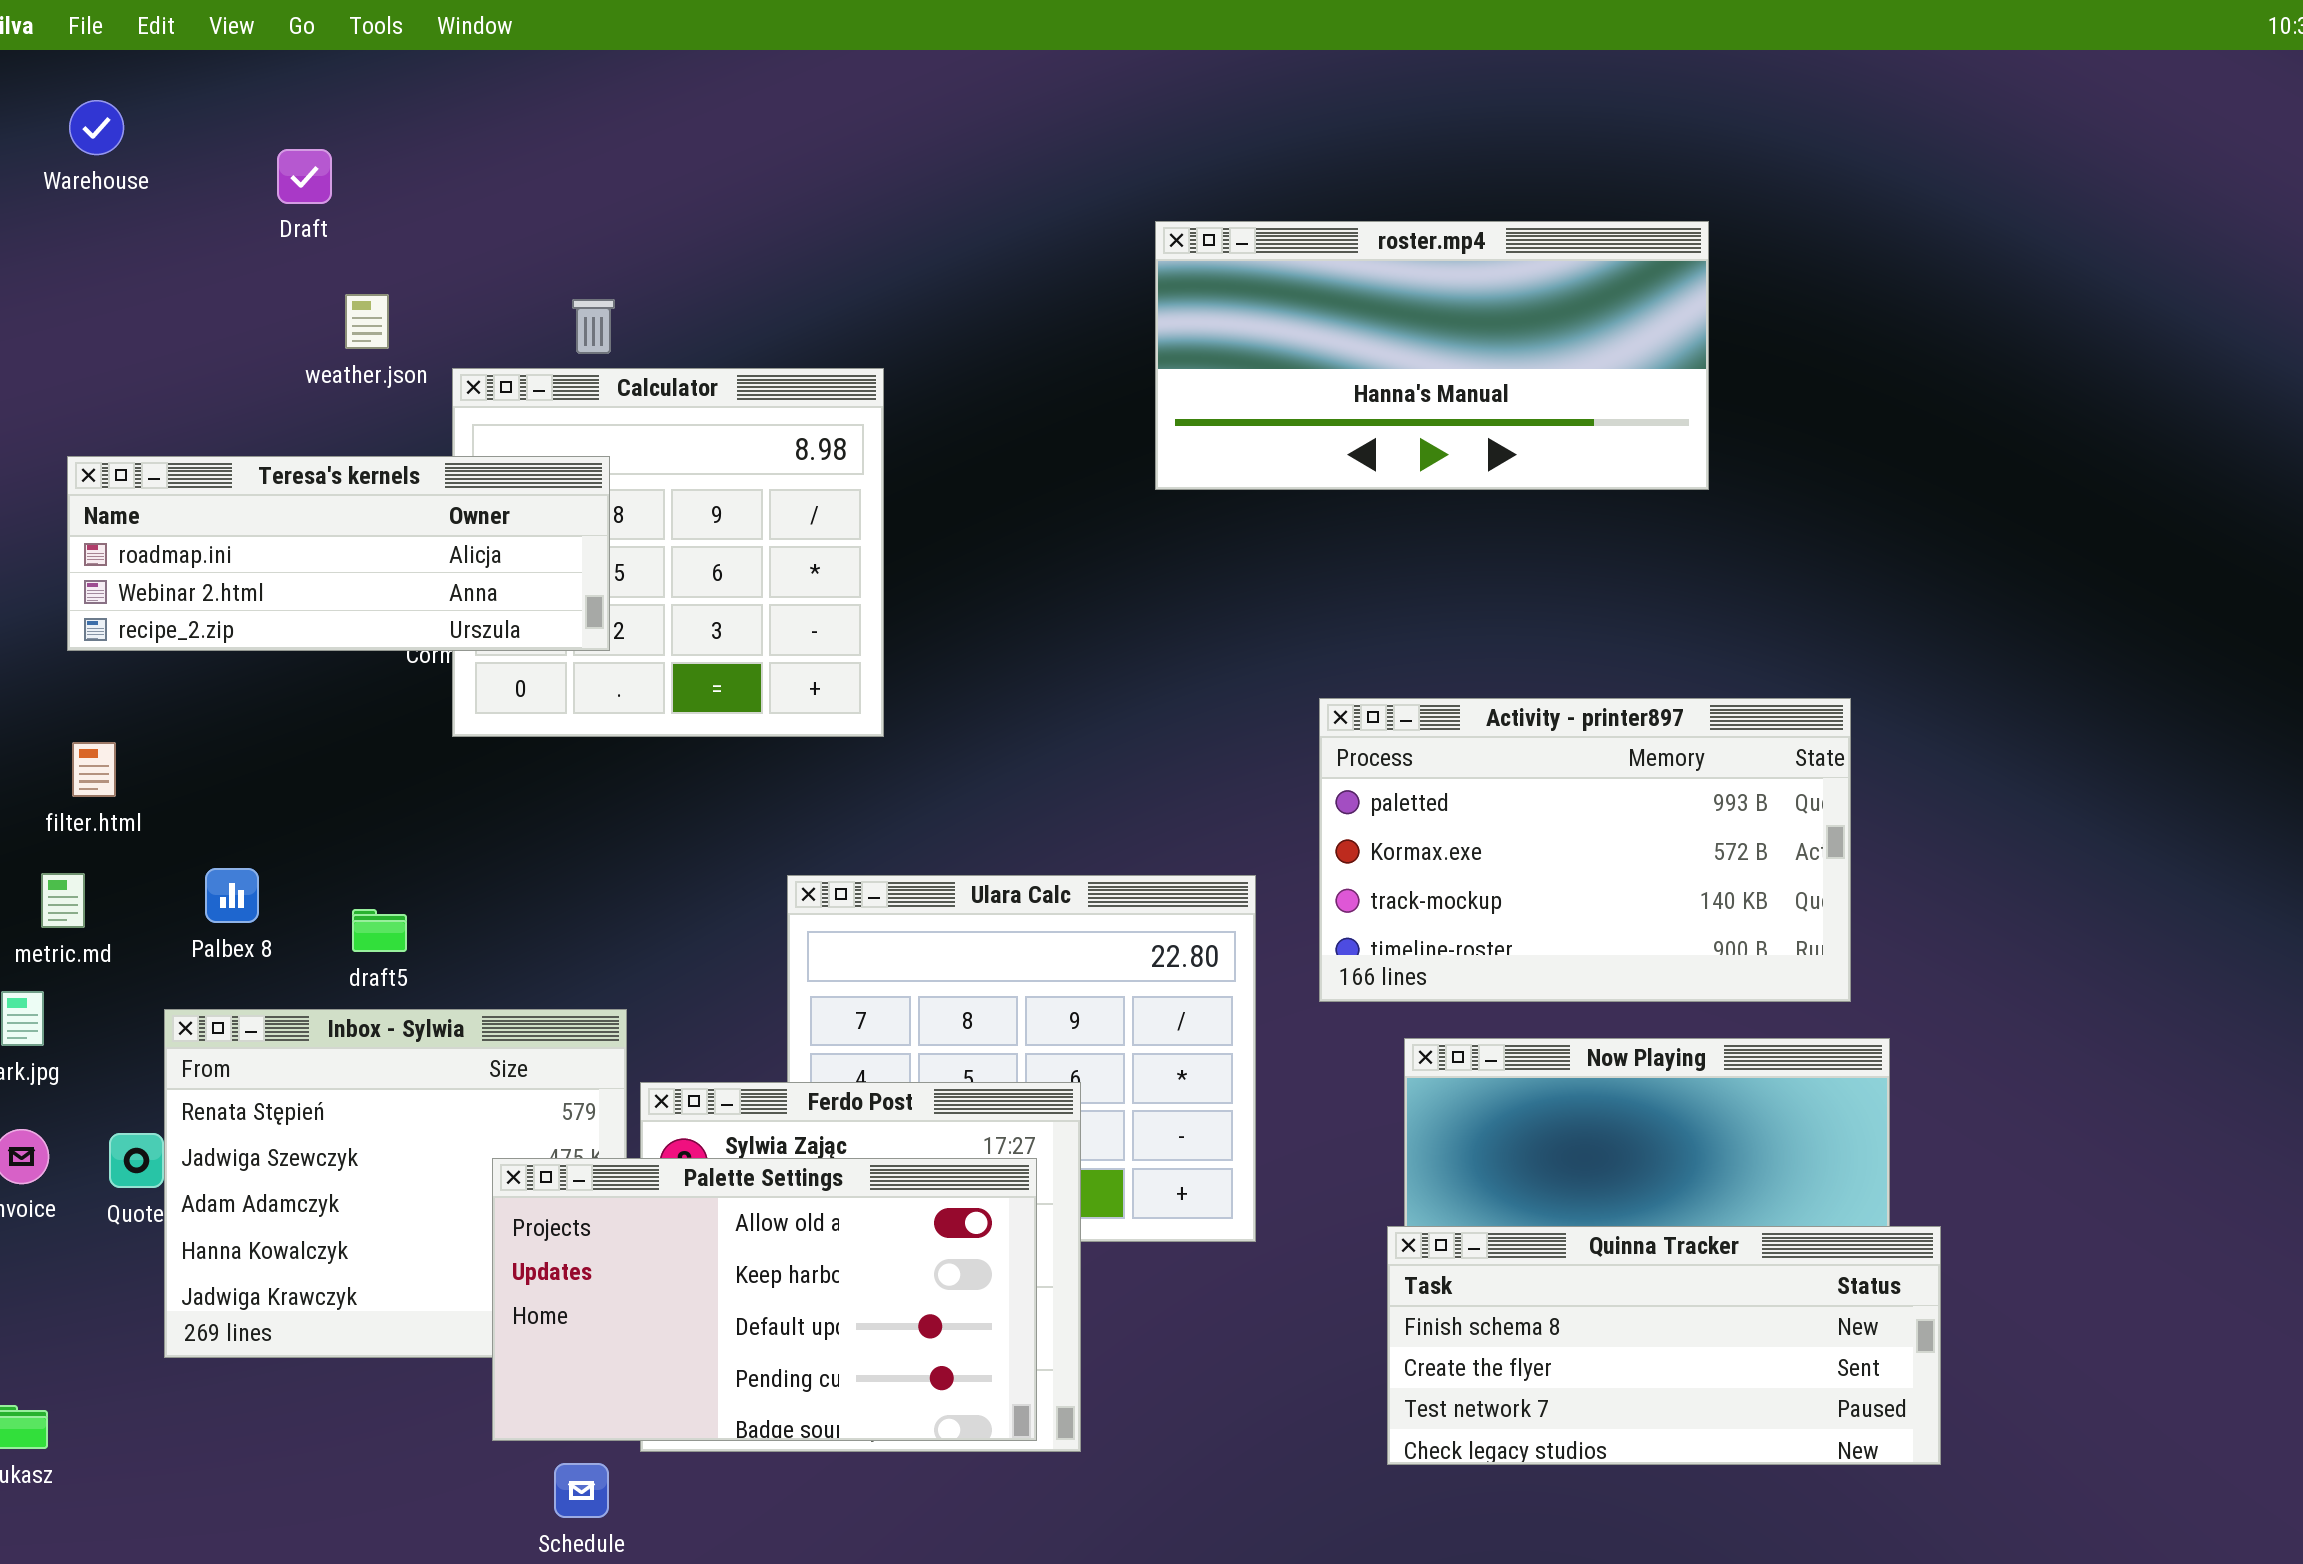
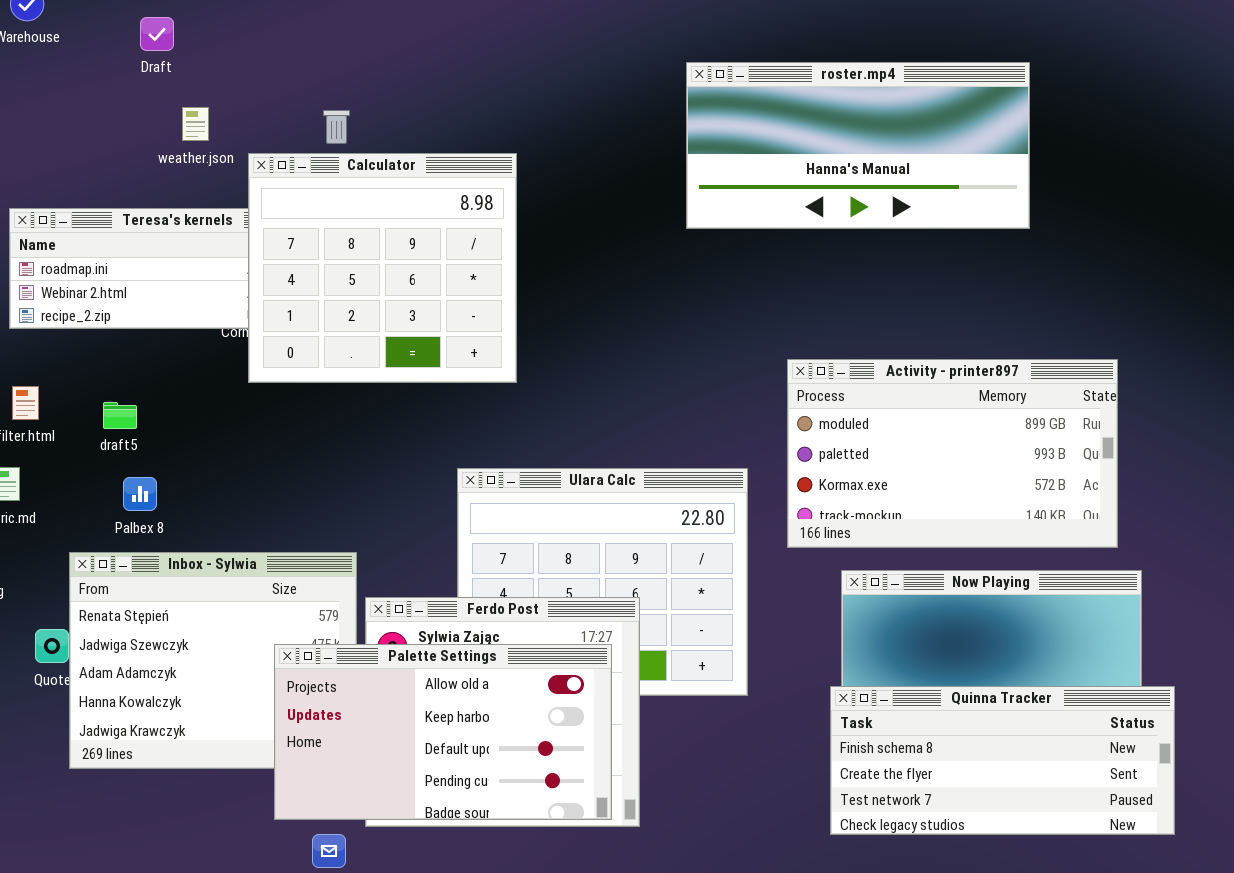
Calculator: [452,368,884,737] -> [248,153,517,383], raised
Activity - printer897: [1319,698,1851,1002] -> [787,359,1118,548], scrolled up 1 row
Palbex 8: [205,868,259,923] -> [123,477,157,511], moved
draft5: [352,909,407,952] -> [103,402,137,429], moved

